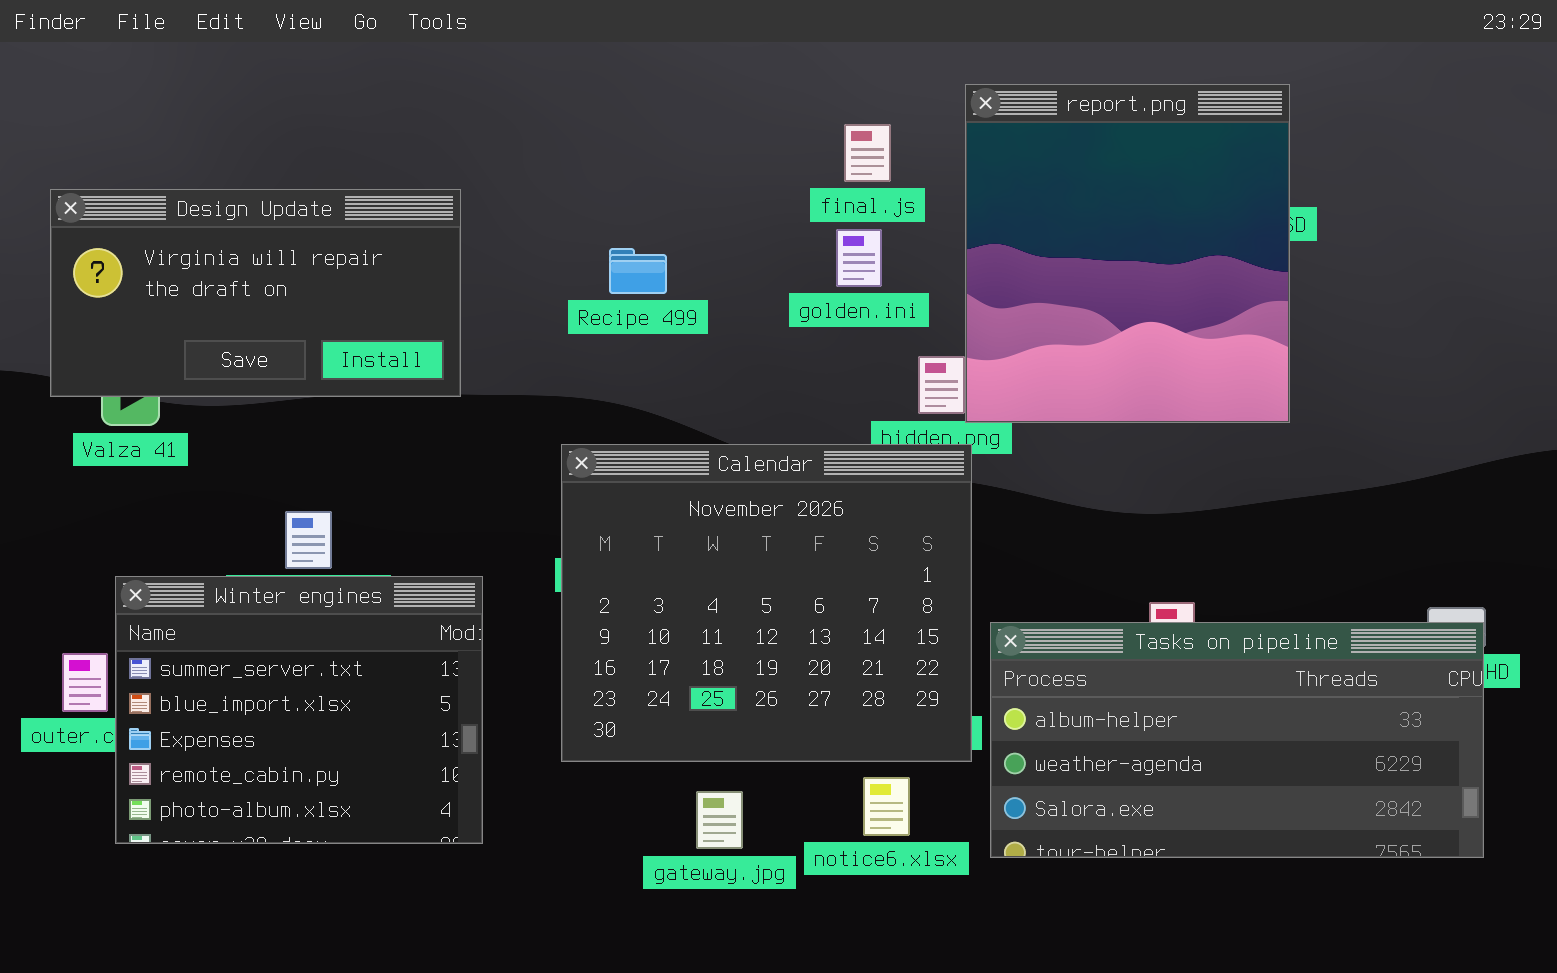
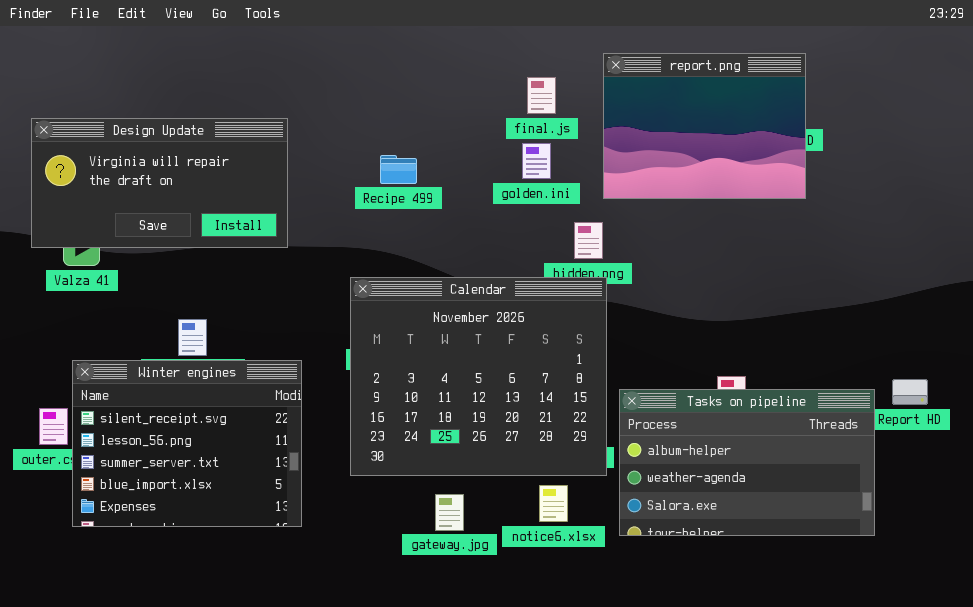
report.png: [965,84,1290,423] -> [603,53,806,199], resized
Winter engines: [115,576,483,844] -> [72,360,302,527], scrolled up 2 rows
Tasks on pipeline: [990,622,1484,858] -> [619,389,875,536], resized

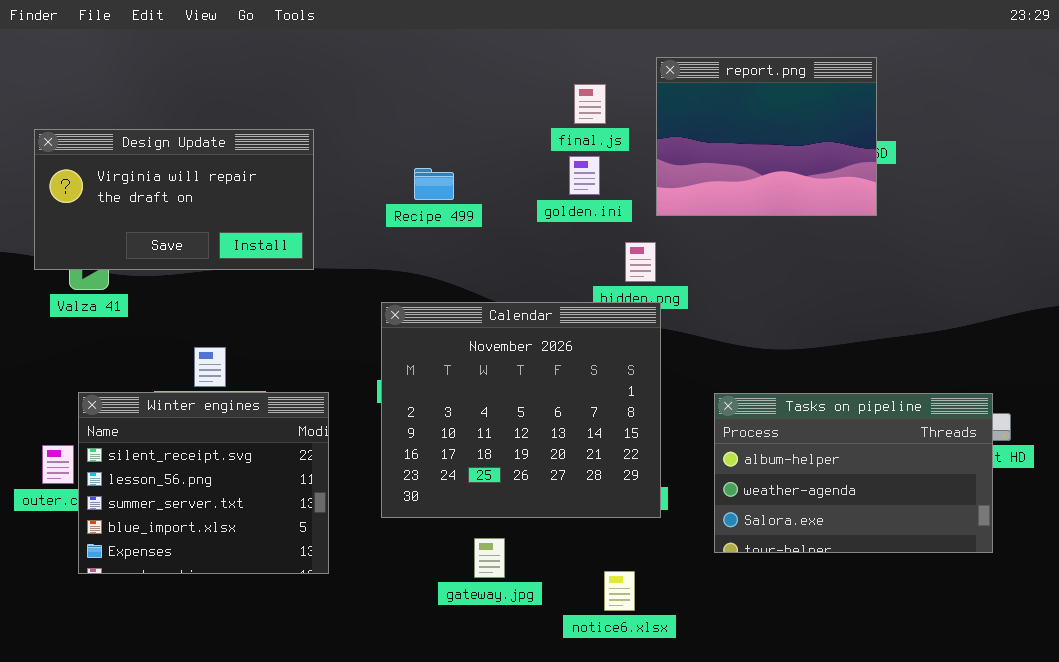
Tasks on pipeline: [619,389,875,536] -> [714,393,993,553], moved
notice6.xlsx: [539,485,568,522] -> [604,571,635,611], moved

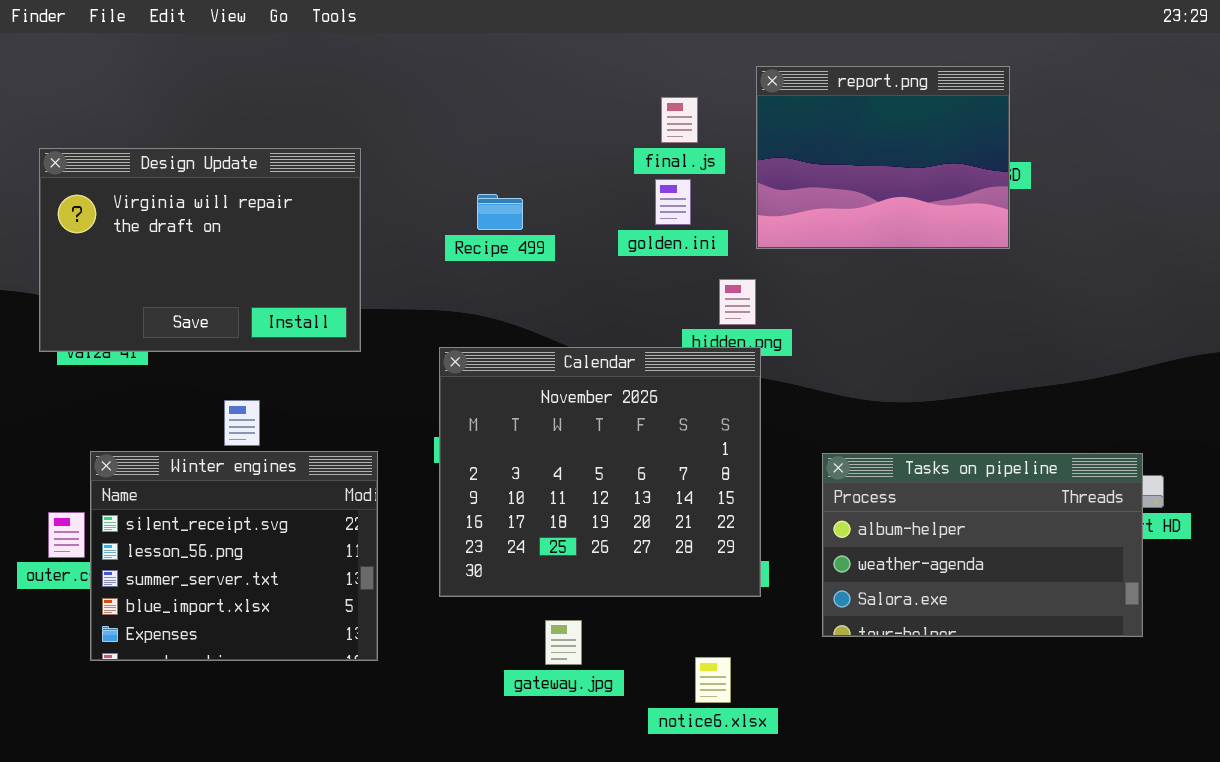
Design Update: [34,129,314,270] -> [39,148,361,352], resized

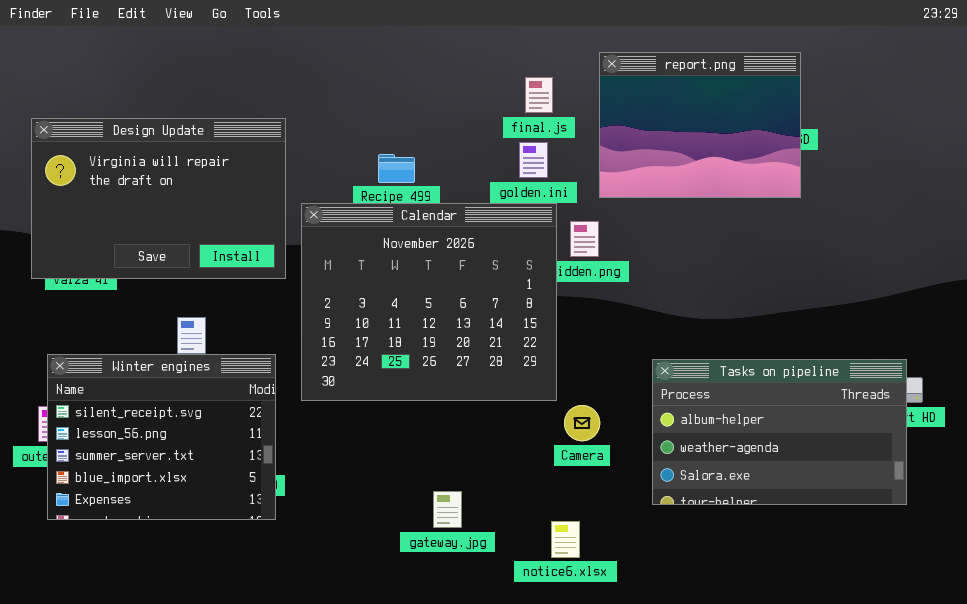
Calendar: [439,347,761,597] -> [301,203,557,401], moved
Winter engines: [90,451,378,661] -> [47,354,276,520], moved

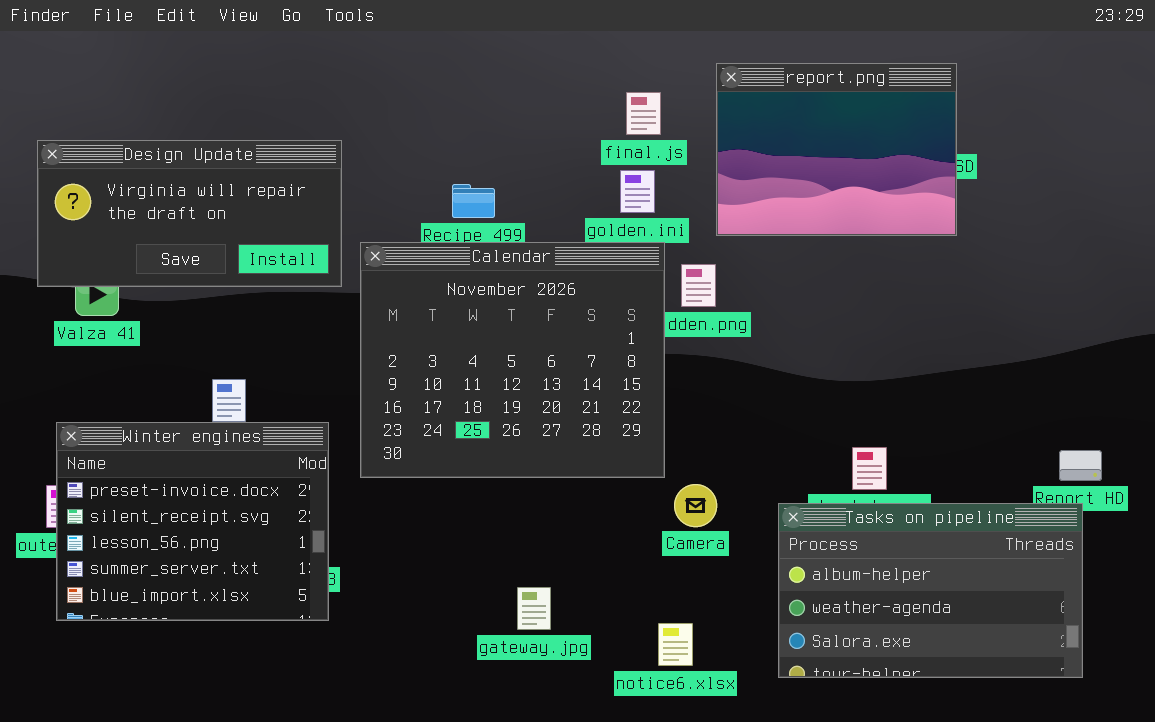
Design Update: [31,118,286,279] -> [37,140,342,287], resized
Winter engines: [47,354,276,520] -> [56,422,329,621], scrolled up 1 row
Tasks on pipeline: [652,359,907,505] -> [778,503,1083,678], moved

